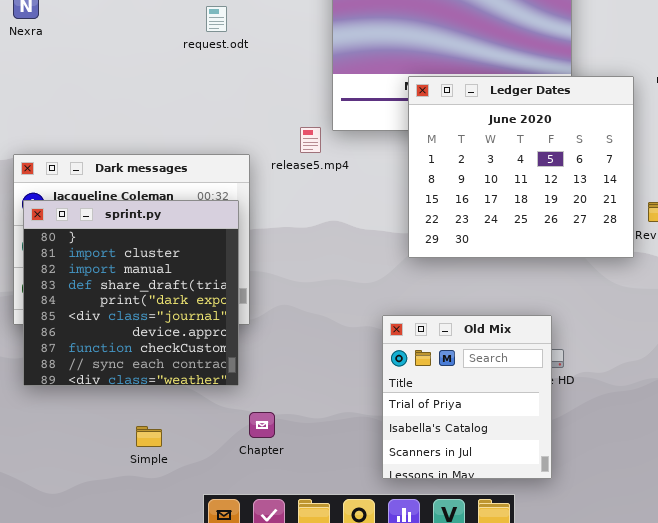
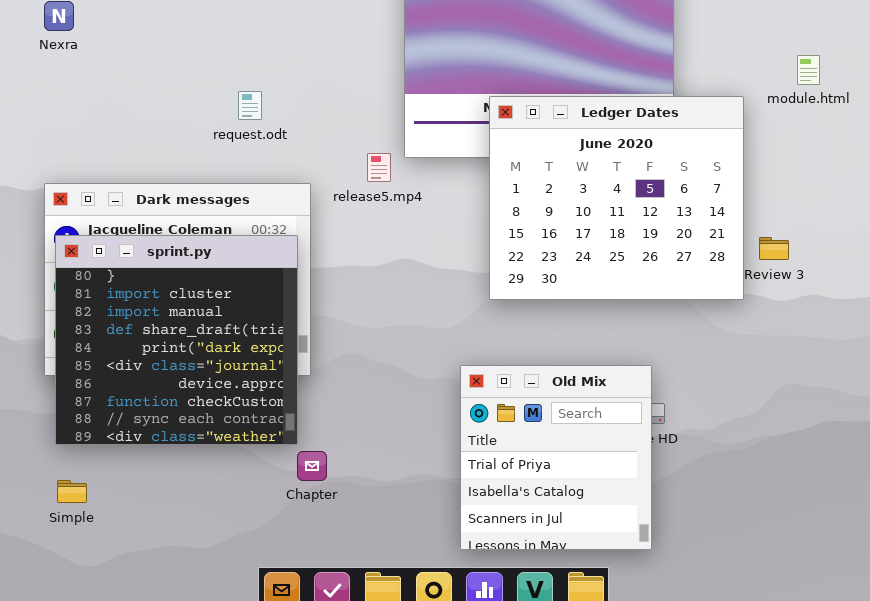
request.odt: [206,6,227,32] -> [238,91,262,120], moved
Chapter: [249,412,275,438] -> [297,451,327,481], moved
Simple: [136,426,162,447] -> [57,480,87,503], moved

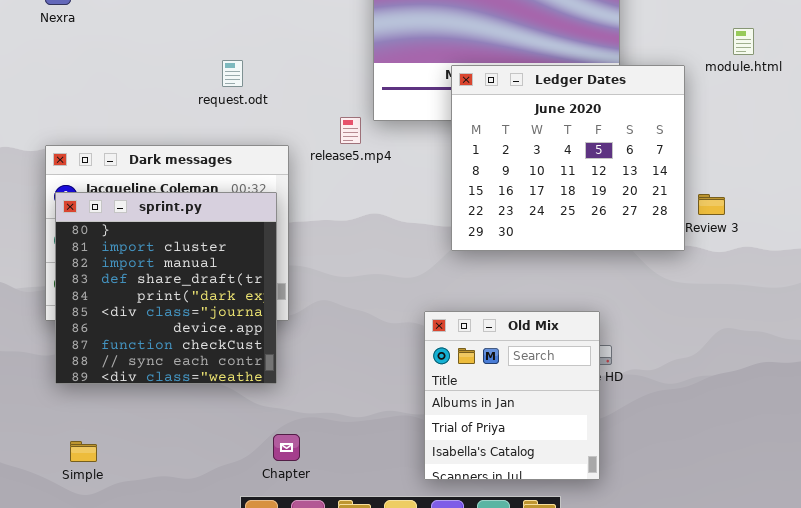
Old Mix: [460,365,652,550] -> [424,311,600,480], scrolled up 1 row
Chapter: [297,451,327,481] -> [273,434,300,461], moved
Simple: [57,480,87,503] -> [70,441,97,462], moved

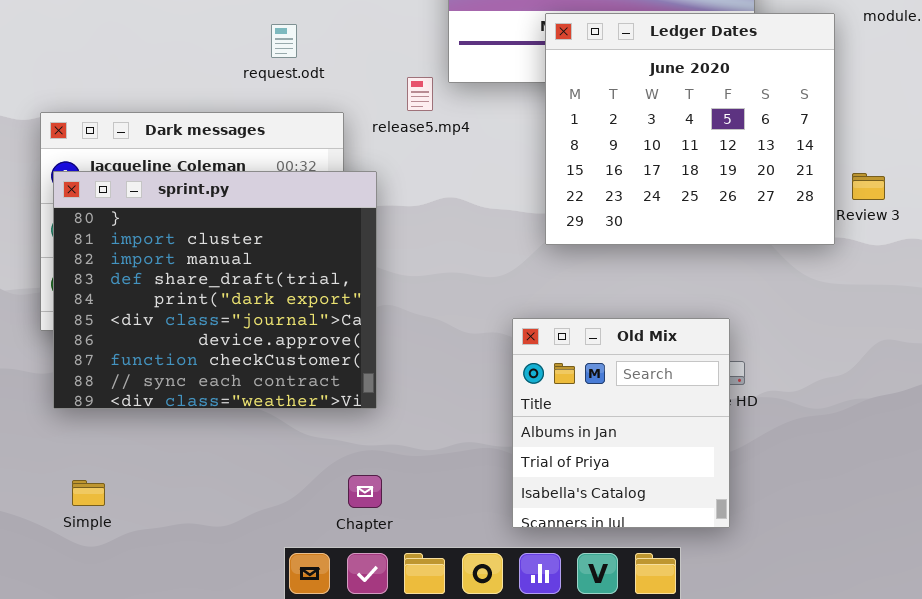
request.odt: [222,60,243,87] -> [271,24,297,58], moved
sprint.py: [55,192,277,384] -> [53,171,377,409], resized
Chapter: [273,434,300,461] -> [348,475,382,508], moved

